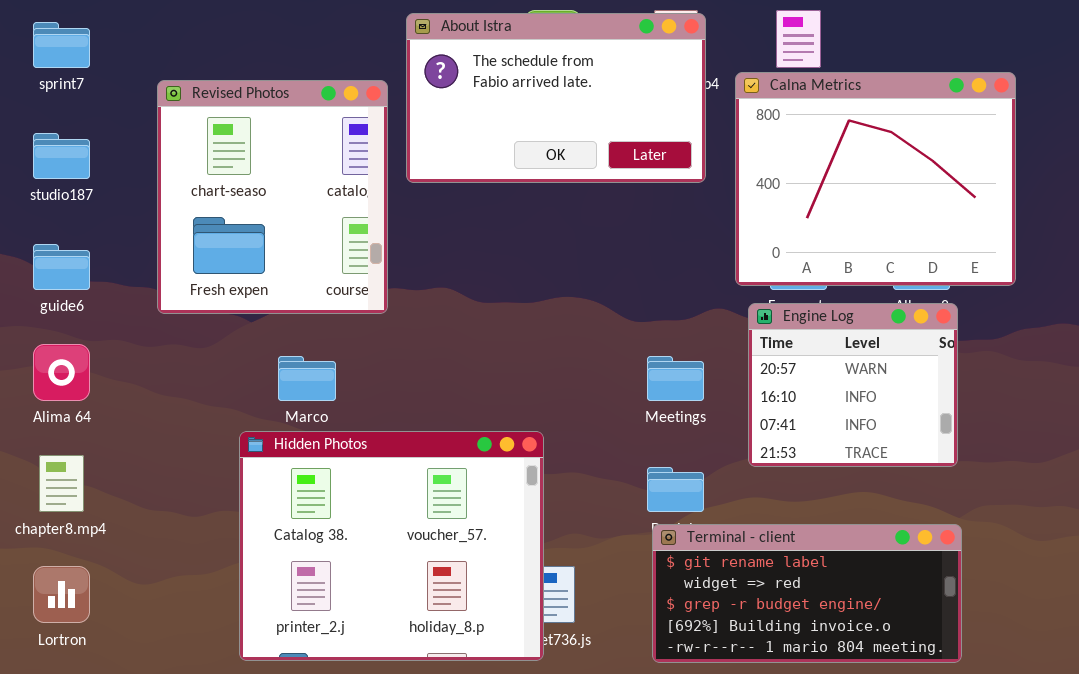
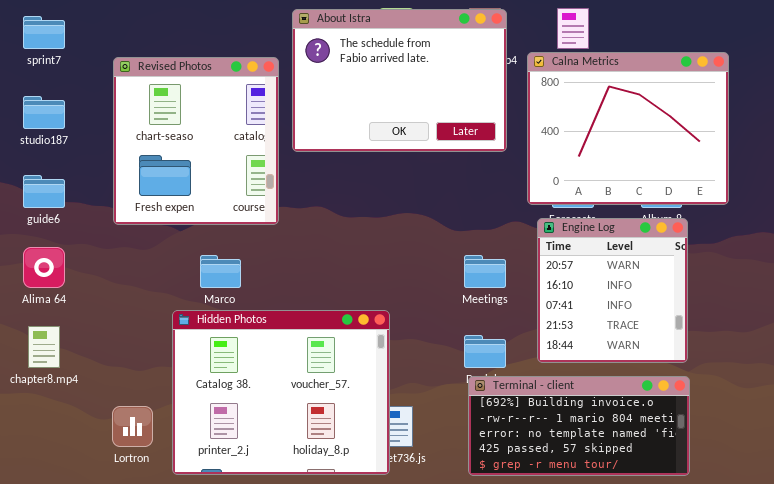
About Istra: [406,13,706,183] -> [292,9,507,152], resized
Engine Log: [748,303,958,467] -> [537,218,688,363], resized
Terminal - client: [652,524,962,663] -> [468,376,690,476], scrolled down 3 rows
Lortron: [33,566,90,623] -> [112,406,153,447], moved

